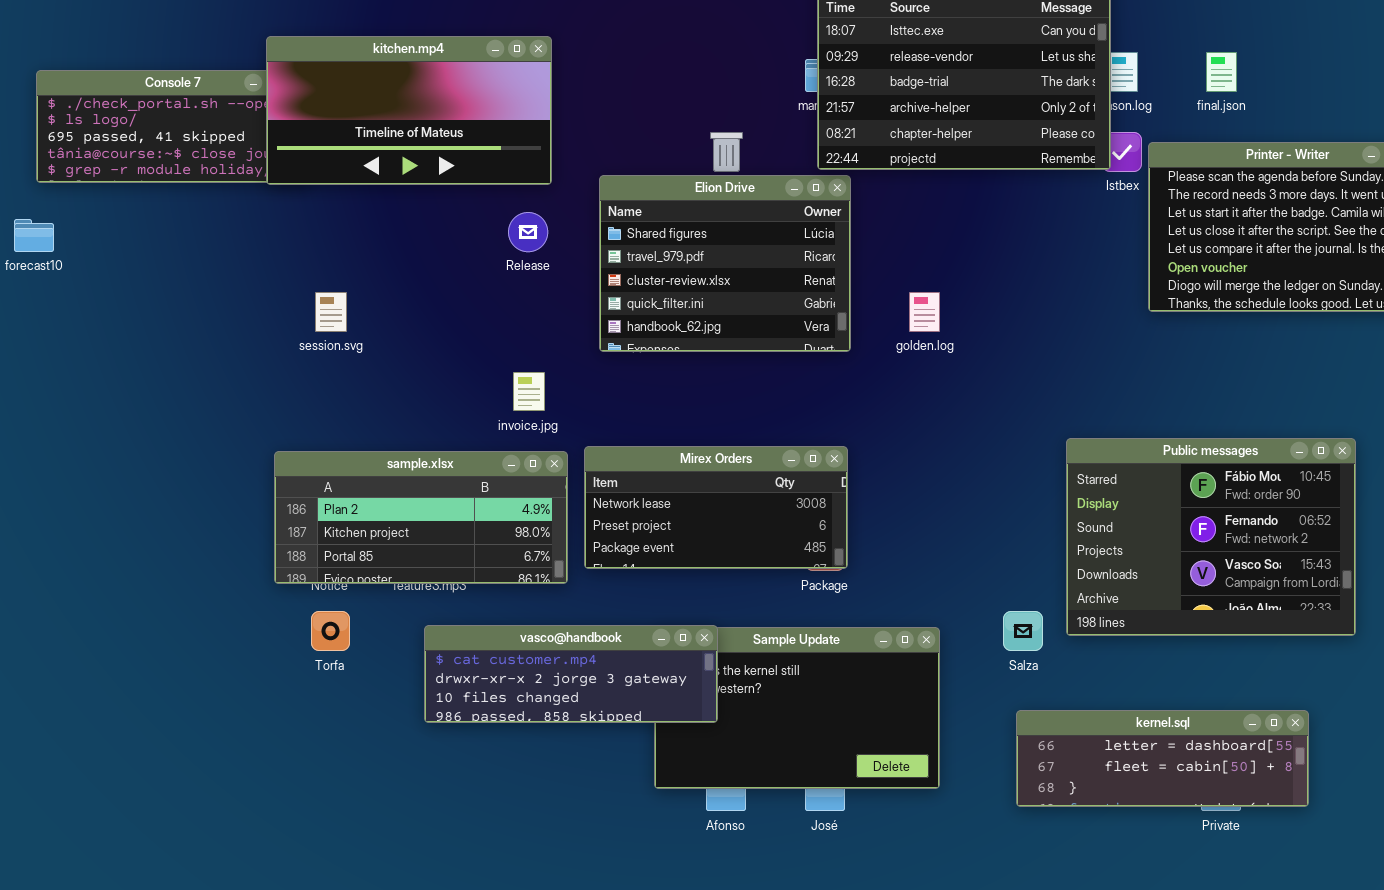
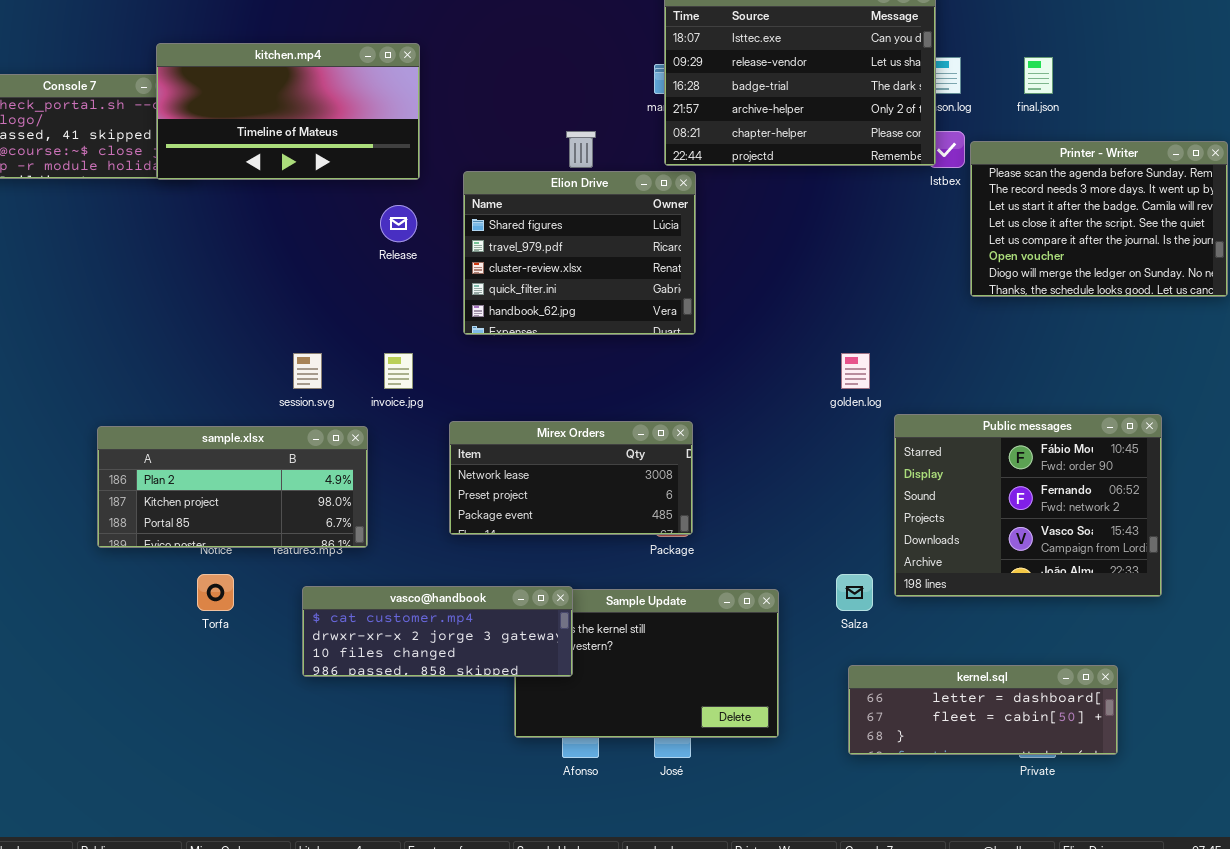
session.svg: [315,292,347,332] -> [293,353,322,389], moved
golden.log: [909,292,940,332] -> [841,353,870,389], moved
sample.xlsx: [274,451,568,584] -> [97,426,368,548], moved

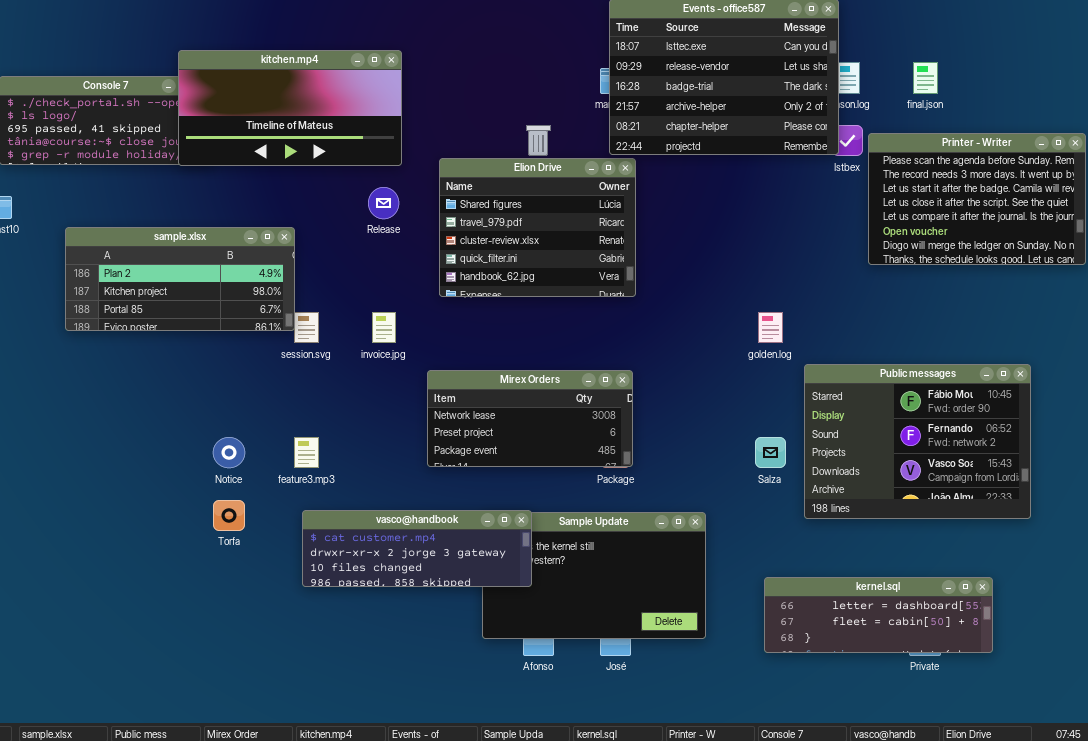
sample.xlsx: [97,426,368,548] -> [65,227,295,331], moved
Salza: [836,574,873,611] -> [755,437,786,468], moved

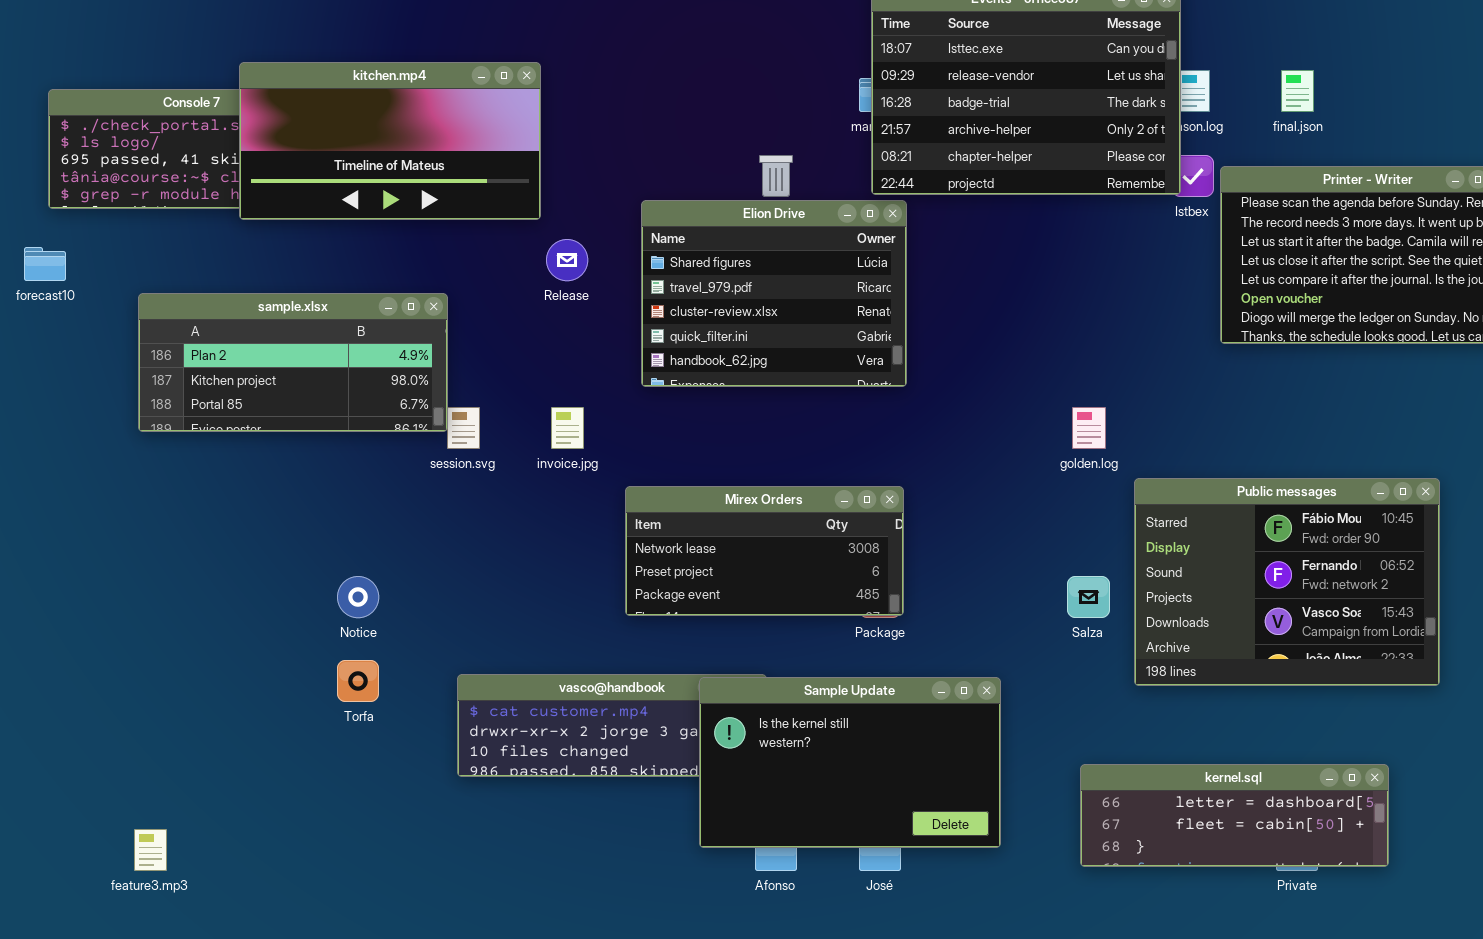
kitchen.mp4: [178,50,402,166] -> [239,62,541,220], moved
feature3.mp3: [294,437,319,468] -> [134,829,167,871], moved
Sample Update: [482,512,706,639] -> [699,677,1001,848], raised

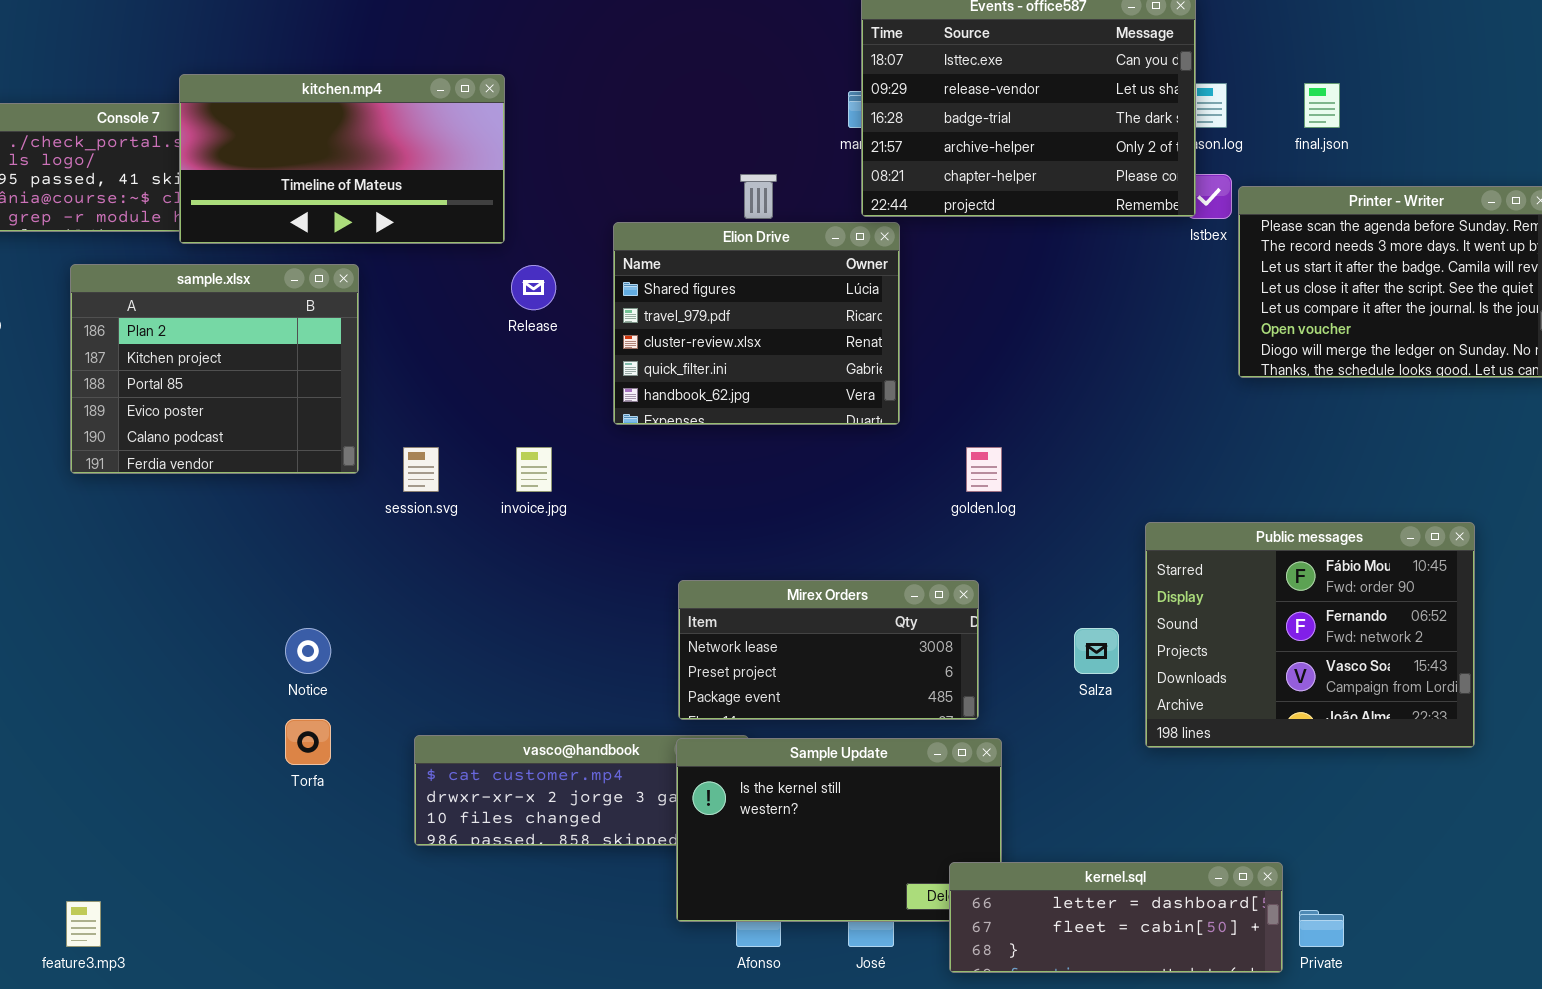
sample.xlsx: [138,293,448,432] -> [70,264,359,474], resized
golden.log: [1072,407,1106,449] -> [966,447,1002,492], moved
Mirex Orders: [625,486,904,616] -> [678,580,979,720], moved
kernel.sql: [1080,764,1389,867] -> [949,862,1283,973], moved

